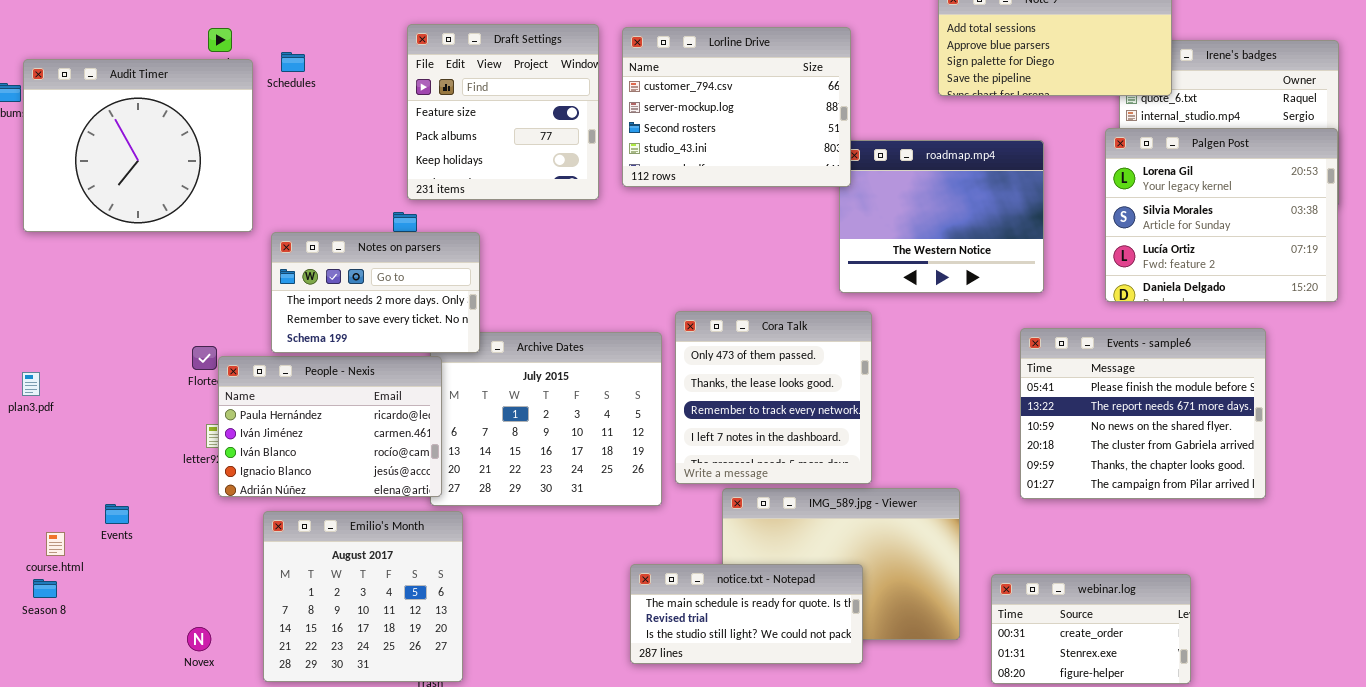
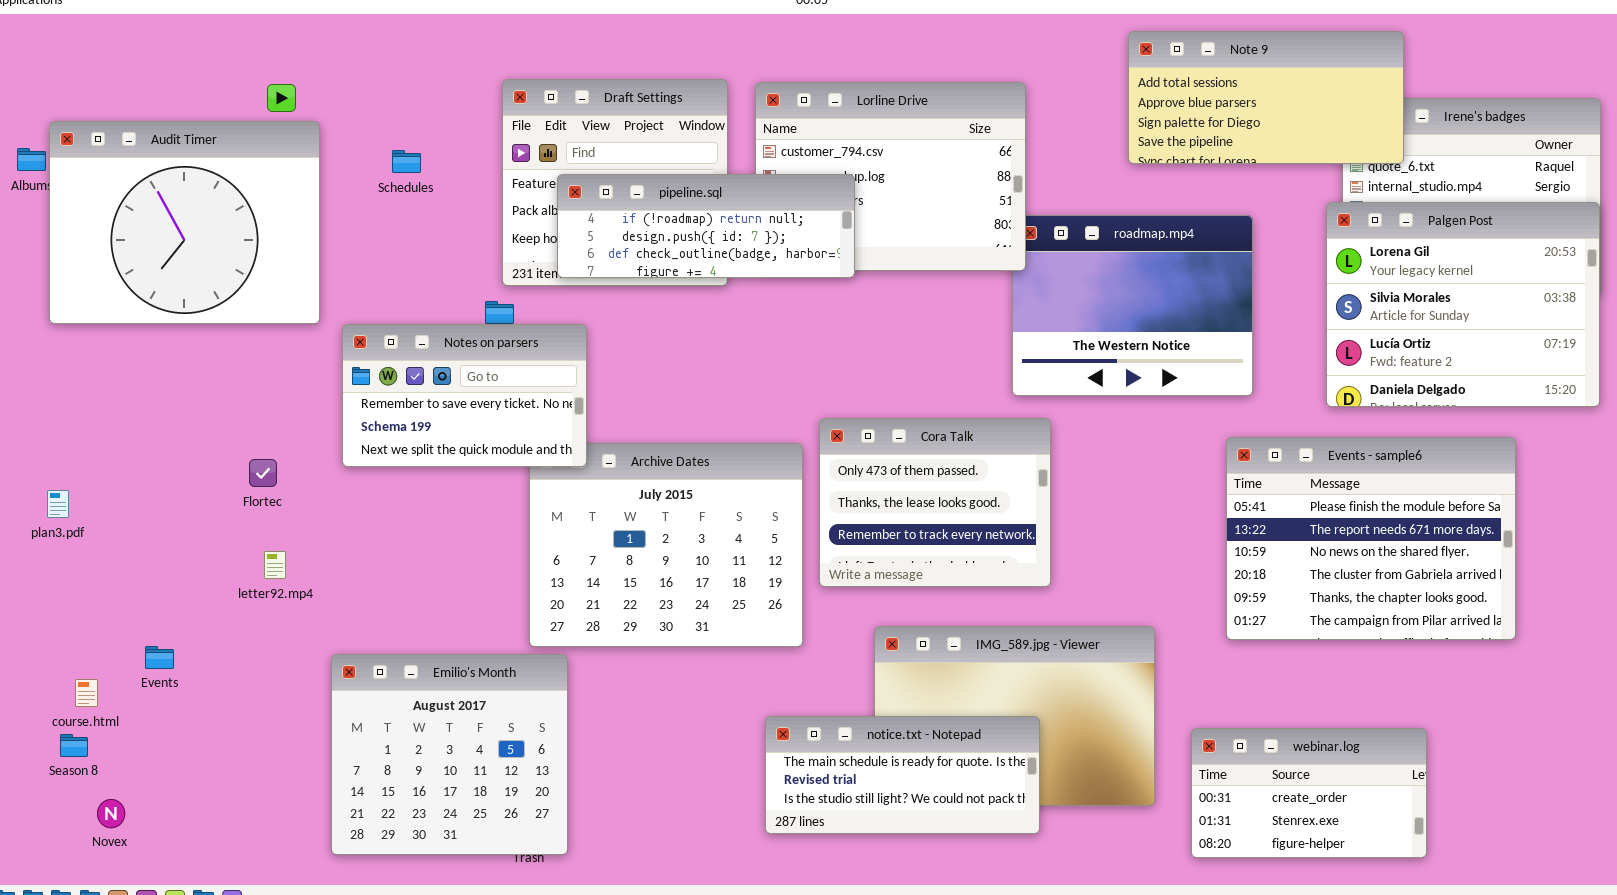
Schedules: [281,52,305,72] -> [392,150,421,173], moved
pipeline.sql: none -> [557,174,855,278], opened
Notes on parsers: [271,232,480,353] -> [342,324,587,467], scrolled down 1 row
Cora Talk: [675,311,872,484] -> [819,418,1051,587], resized
People - Nexis: [218,356,442,497] -> none, closed
Novex: [187,627,211,651] -> [97,799,125,828], moved

